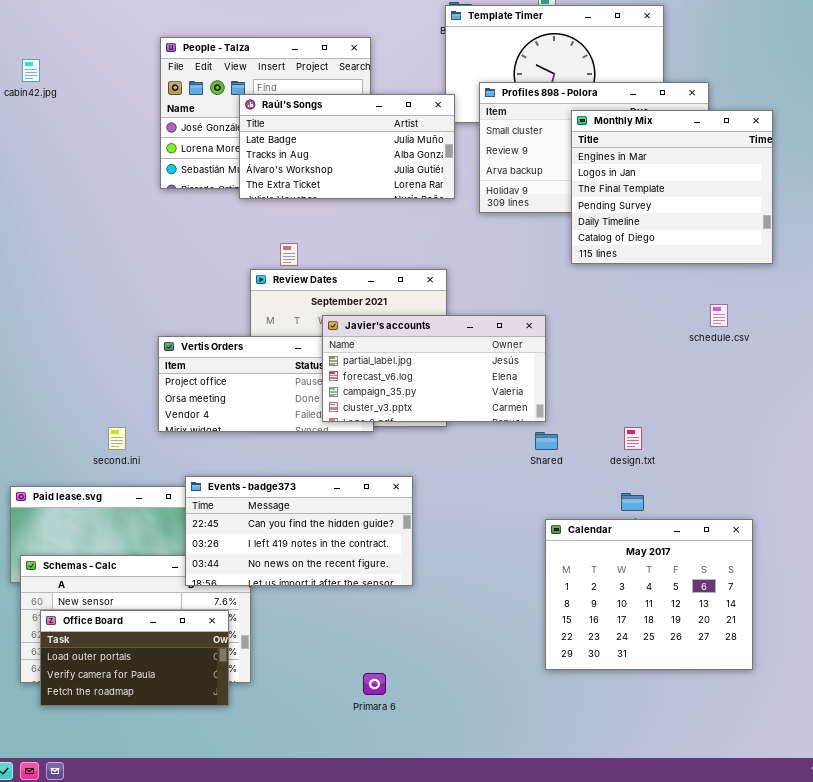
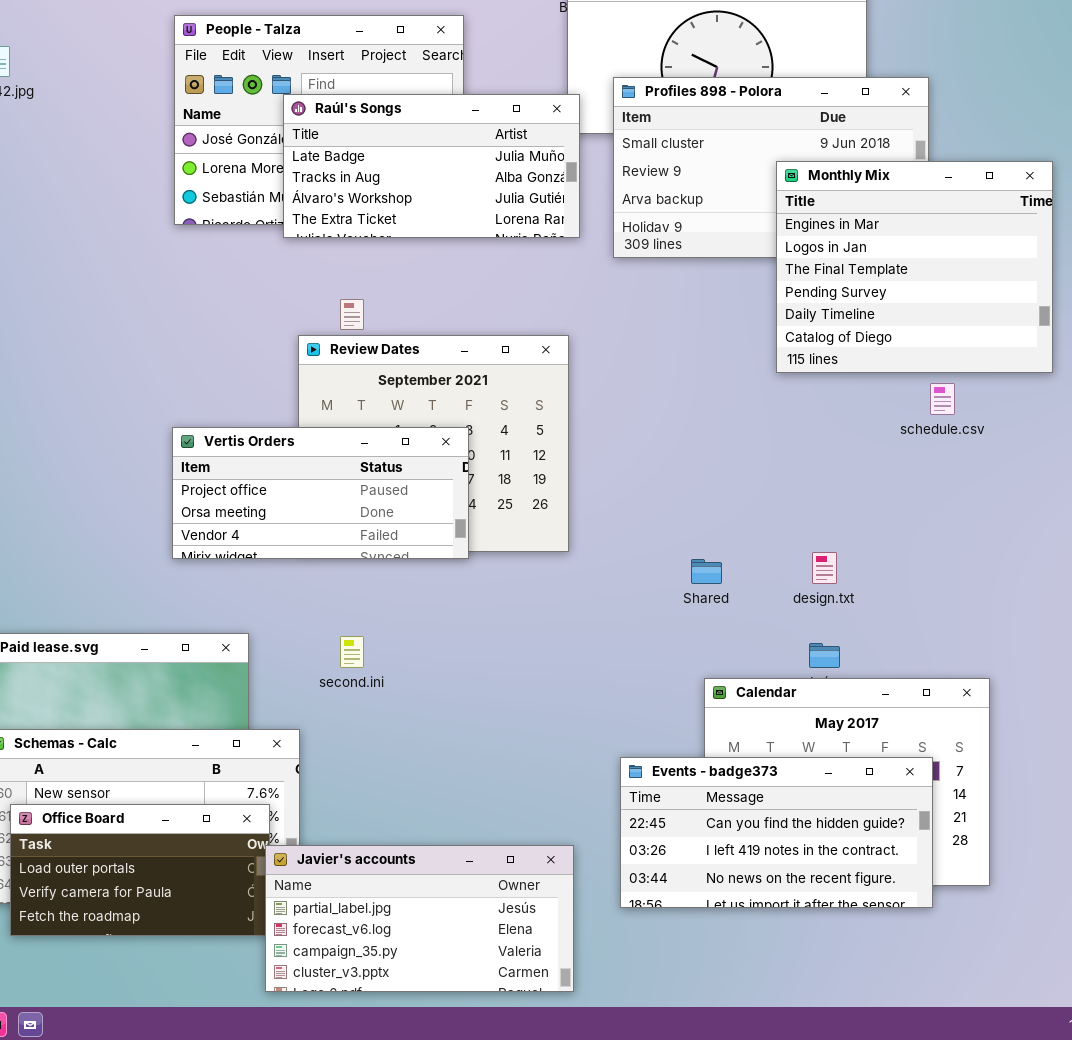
Monthly Mix: [571,110,773,264] -> [776,161,1053,373], moved
Javier's accounts: [322,315,546,422] -> [265,845,574,992], moved
second.ini: [108,427,126,450] -> [340,636,364,668], moved
Events - badge373: [185,476,413,586] -> [620,757,933,908], moved

